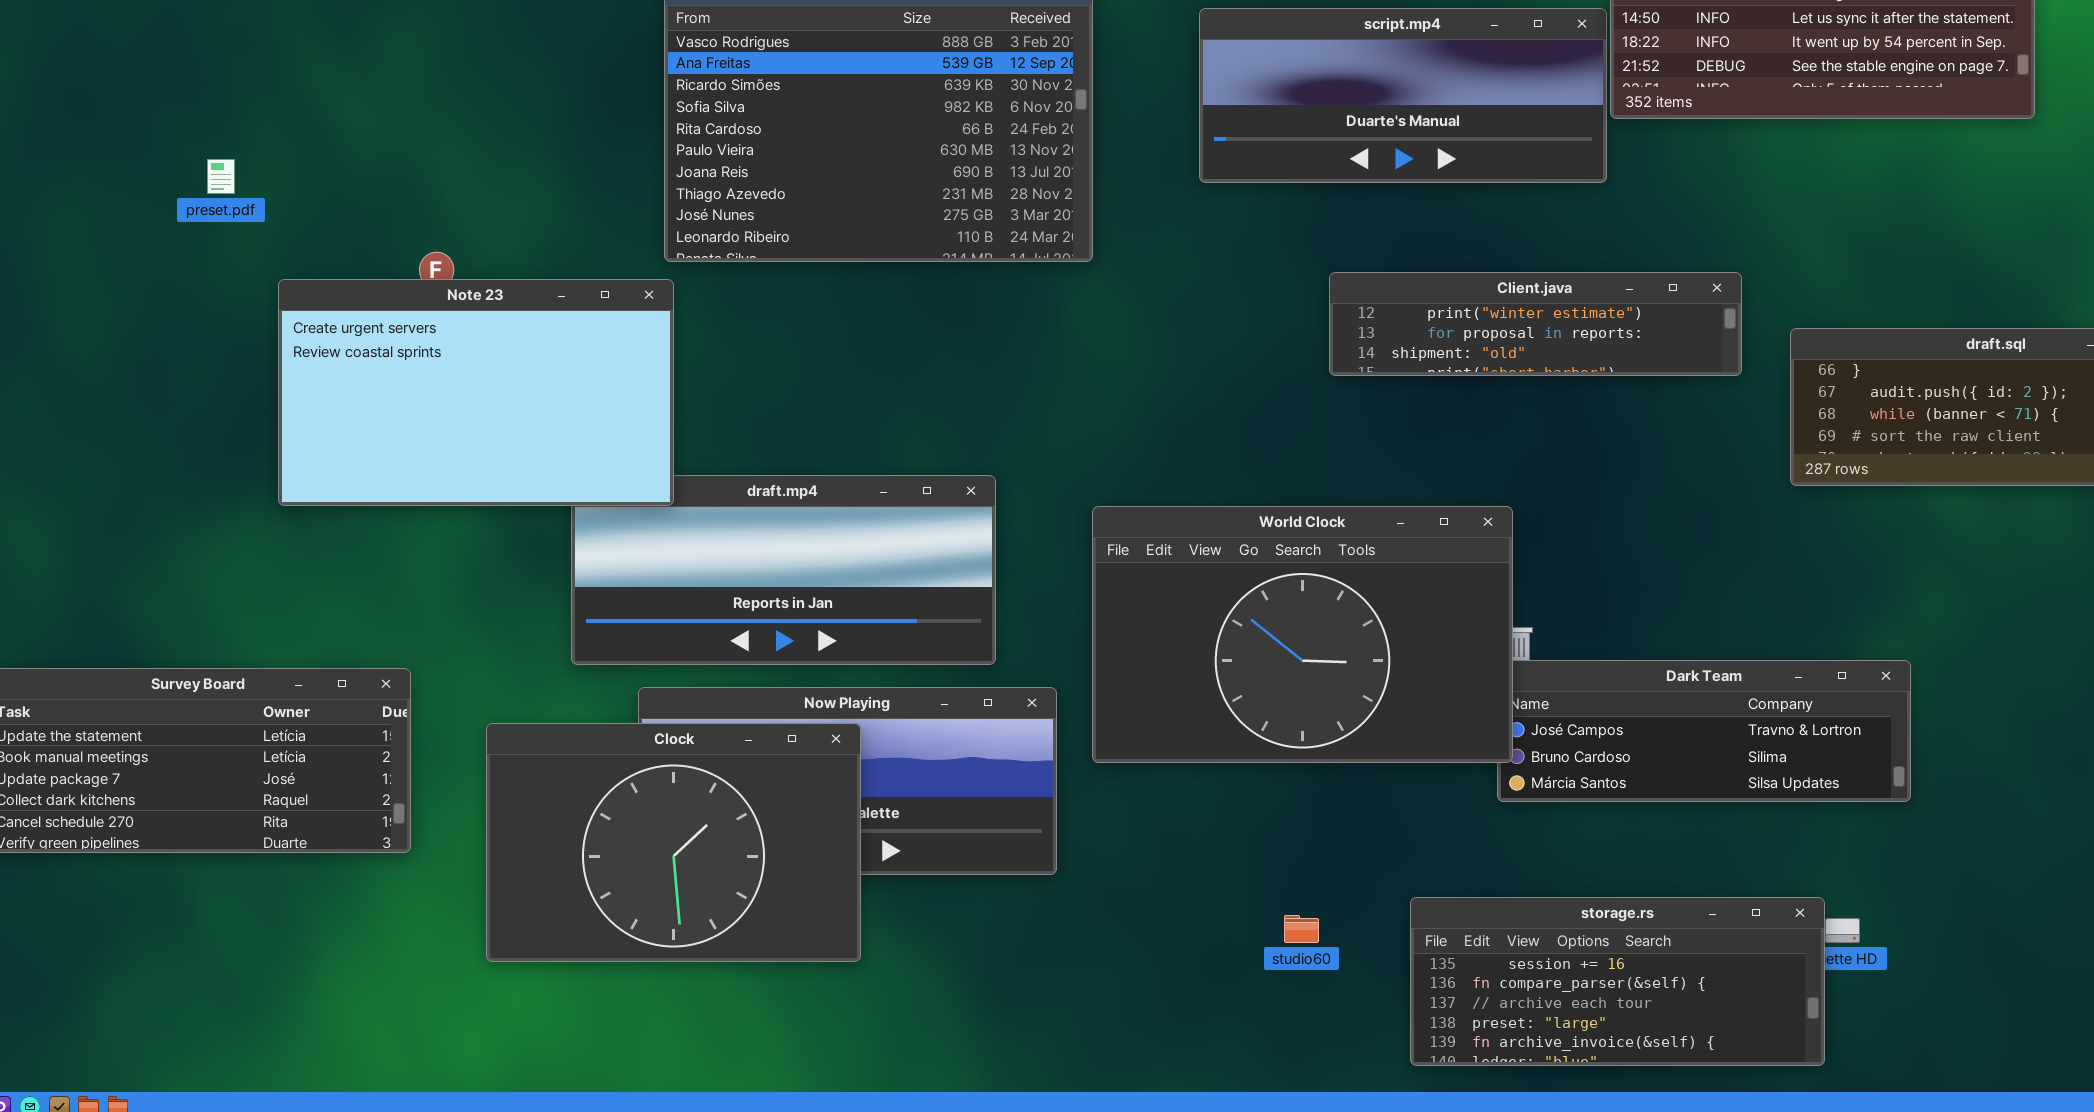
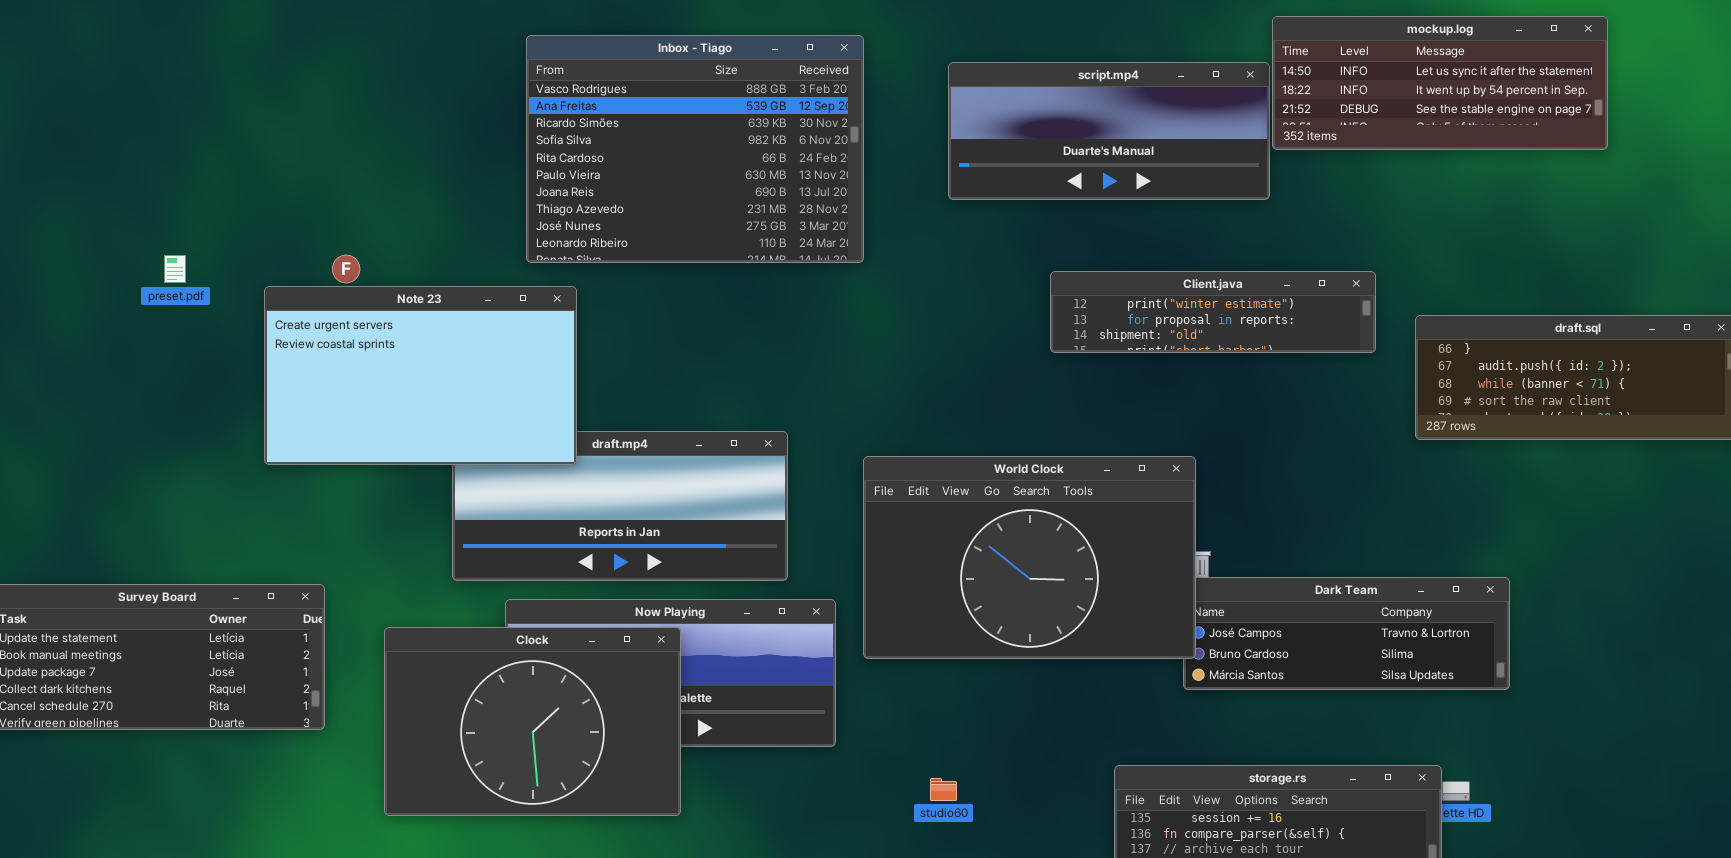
preset.pdf: [207,159,235,194] -> [164,255,186,283], moved
Note 23: [278,279,674,506] -> [264,286,577,465], moved
studio60: [1284,915,1319,943] -> [930,778,957,801], moved

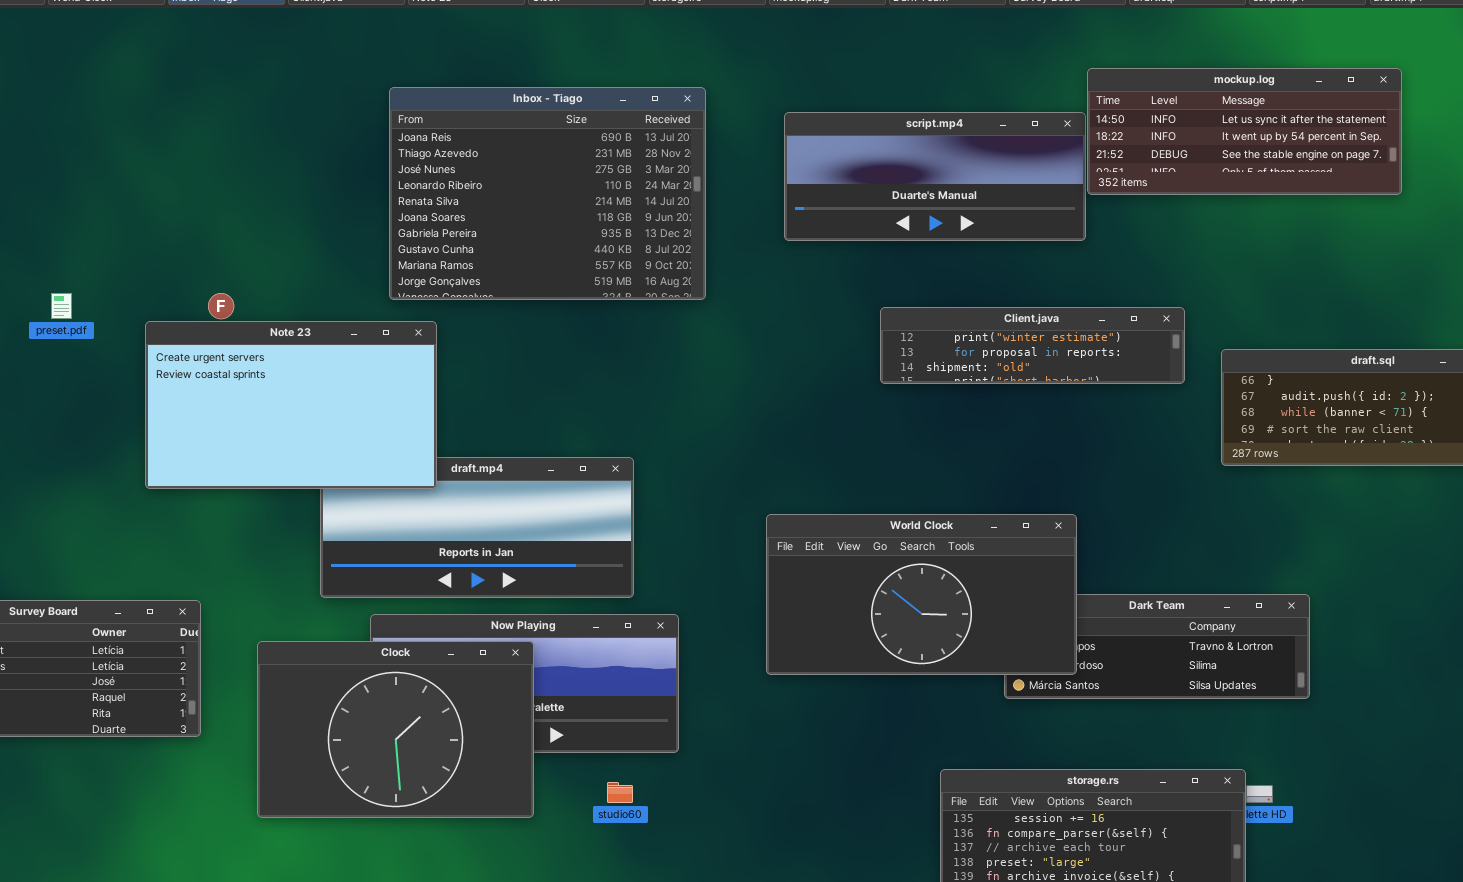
Inbox - Tiago: [526,35,864,263] -> [389,87,706,300], scrolled down 6 rows
World Clock: [863,456,1196,659] -> [766,514,1077,675], moved, resized
studio60: [930,778,957,801] -> [607,782,633,803], moved

